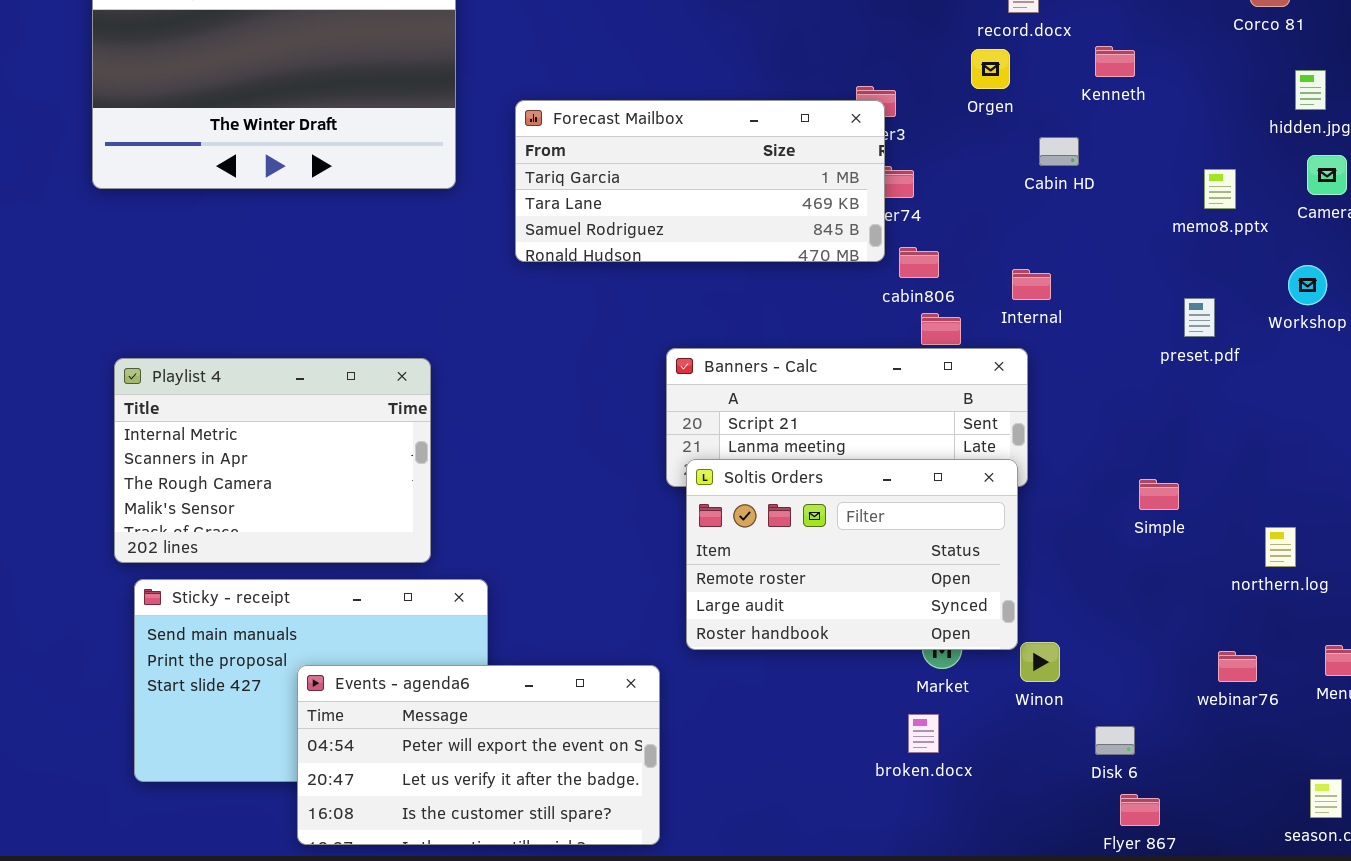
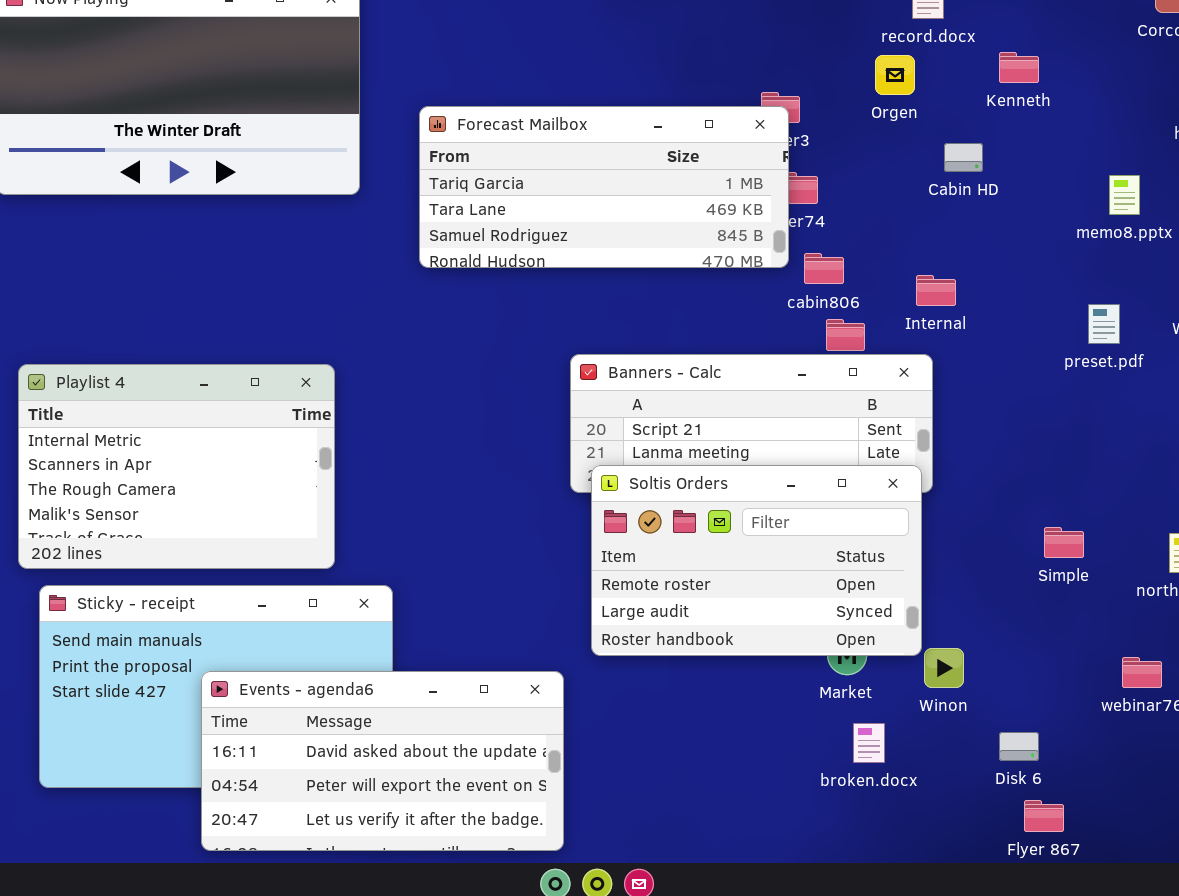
Simple: [1139,479,1179,510] -> [1044,527,1084,558], moved
Events - agenda6: [297,665,660,845] -> [201,671,564,851], scrolled up 1 row
broken.docx: [908,714,939,753] -> [853,723,885,763], moved

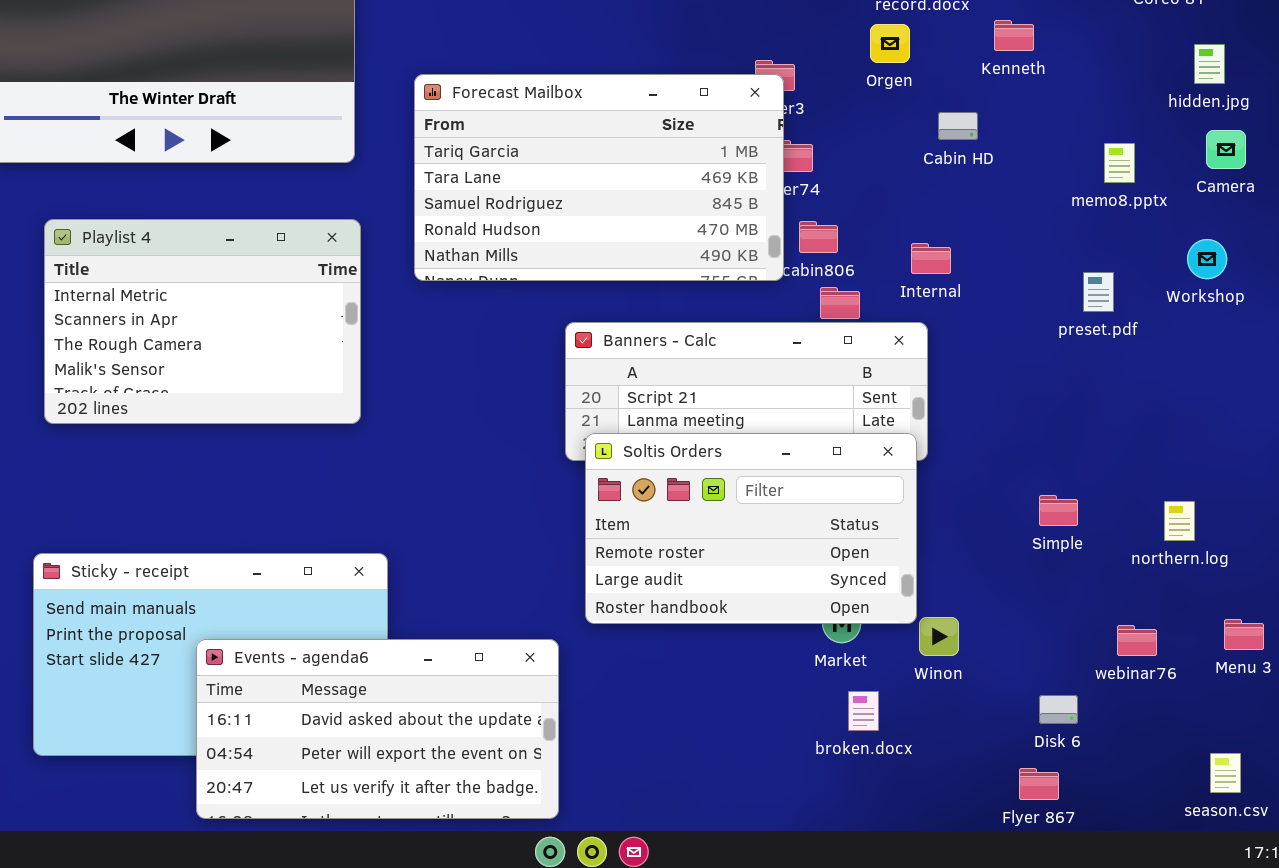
Forecast Mailbox: [419,106,789,268] -> [414,74,784,281], resized
Playlist 4: [18,364,335,569] -> [44,219,361,424], moved
Disk 6: [999,732,1039,761] -> [1039,695,1078,724], moved

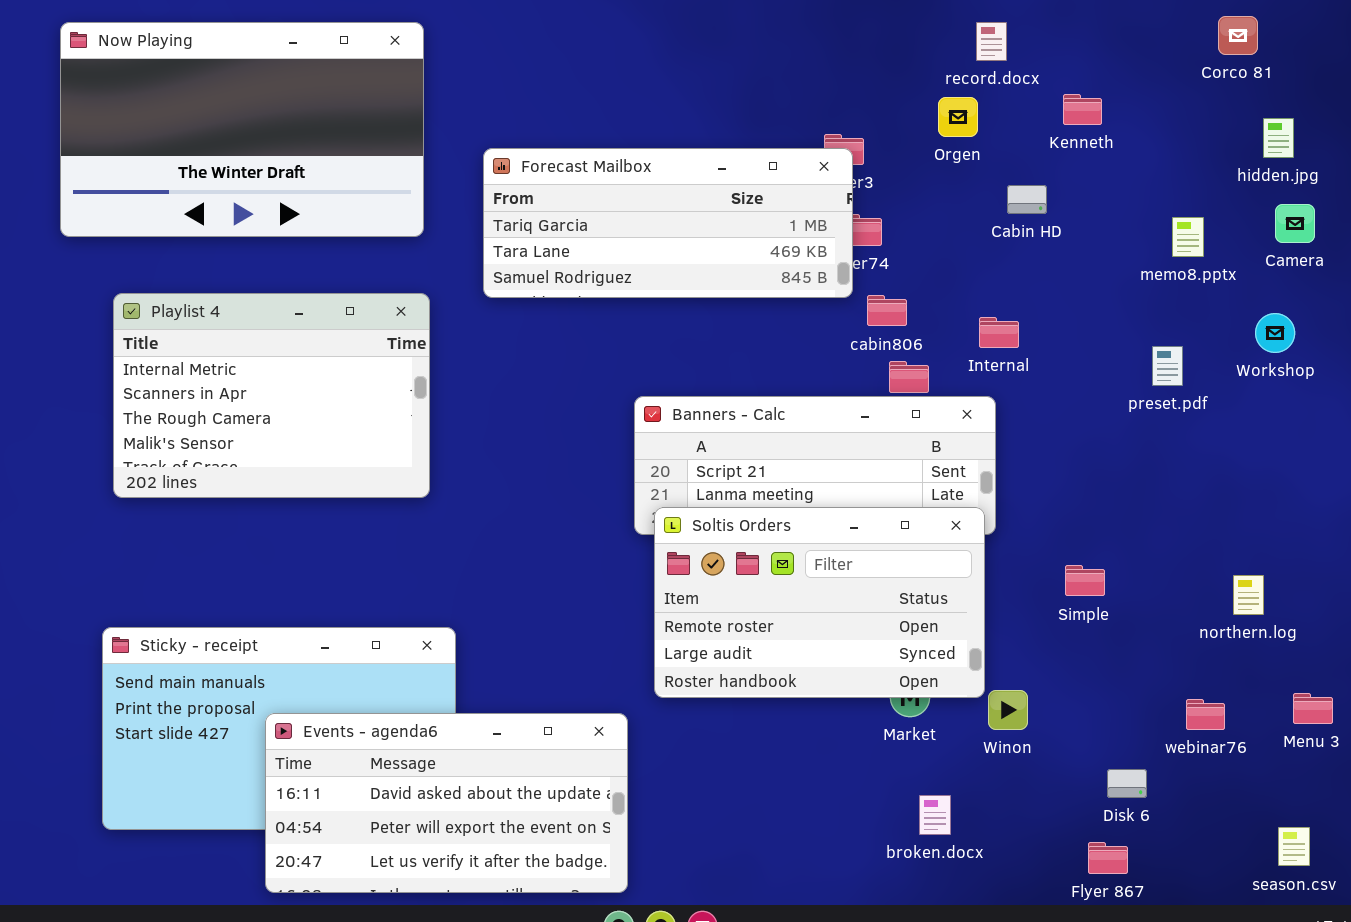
Forecast Mailbox: [414,74,784,281] -> [483,148,853,298], resized
Simple: [1039,495,1078,526] -> [1065,565,1105,596], moved
broken.docx: [848,691,879,731] -> [919,795,951,835], moved

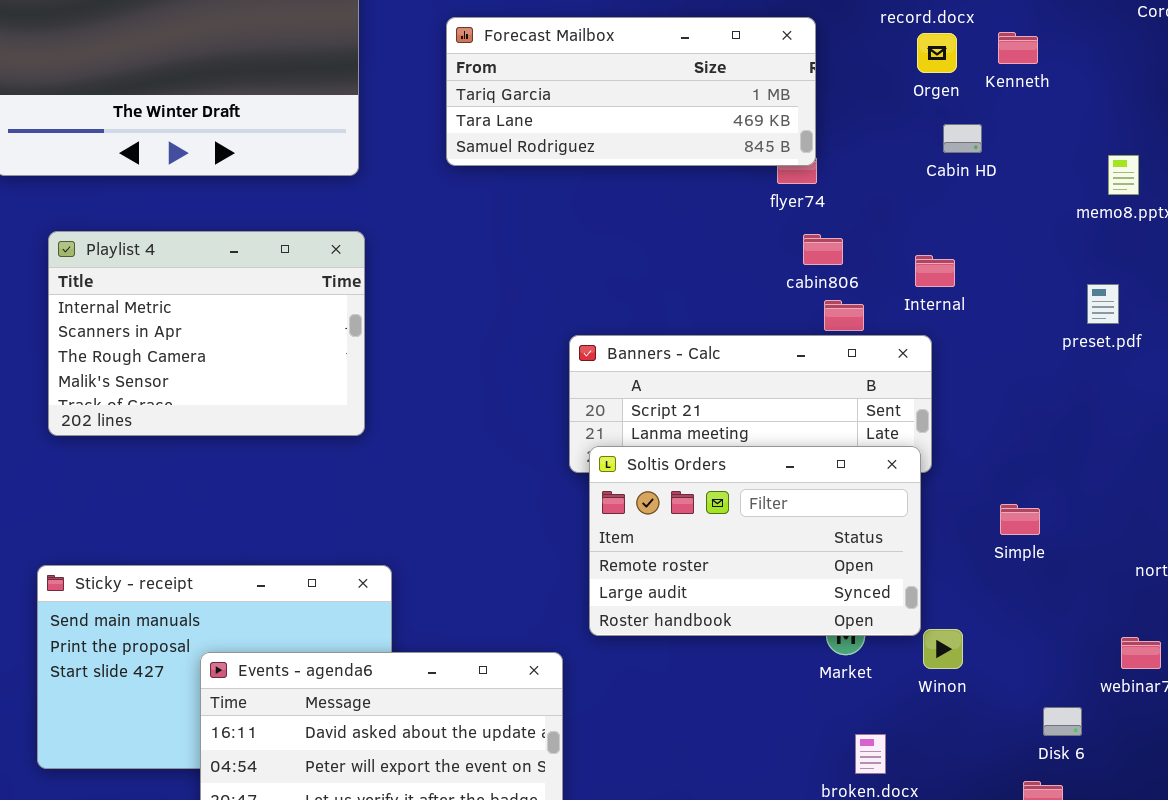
Orgen: [938,97,978,137] -> [917,33,957,73], moved
Forecast Mailbox: [483,148,853,298] -> [446,17,816,166], moved

